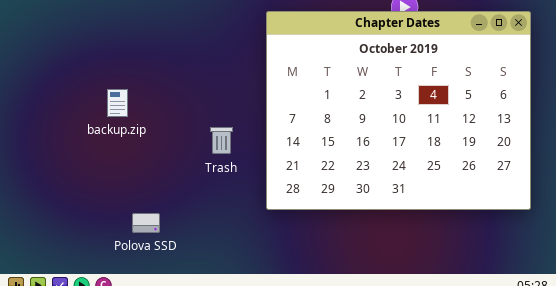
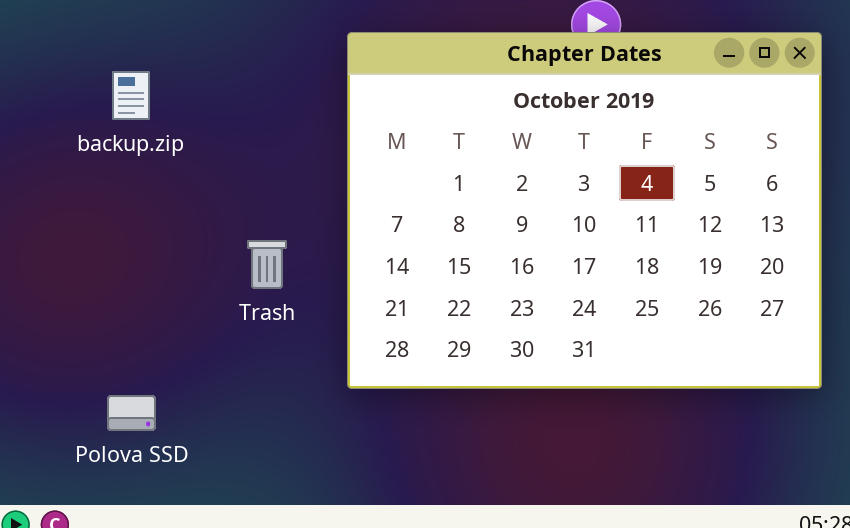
backup.zip: [107,89,128,117] -> [112,71,150,120], moved

